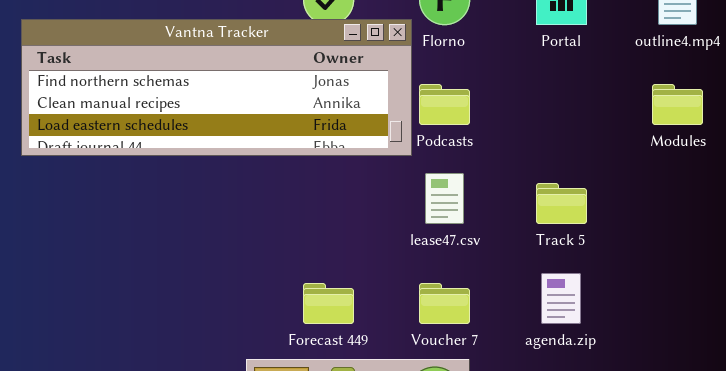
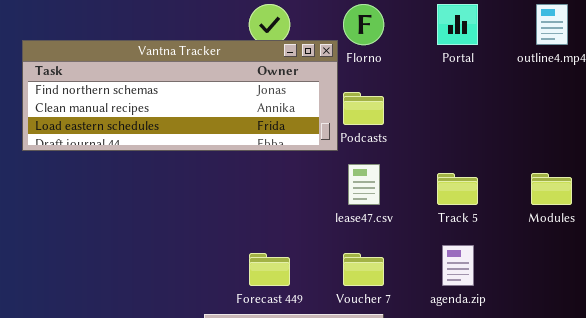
Modules: [652,84,703,125] -> [531,173,572,205], moved

